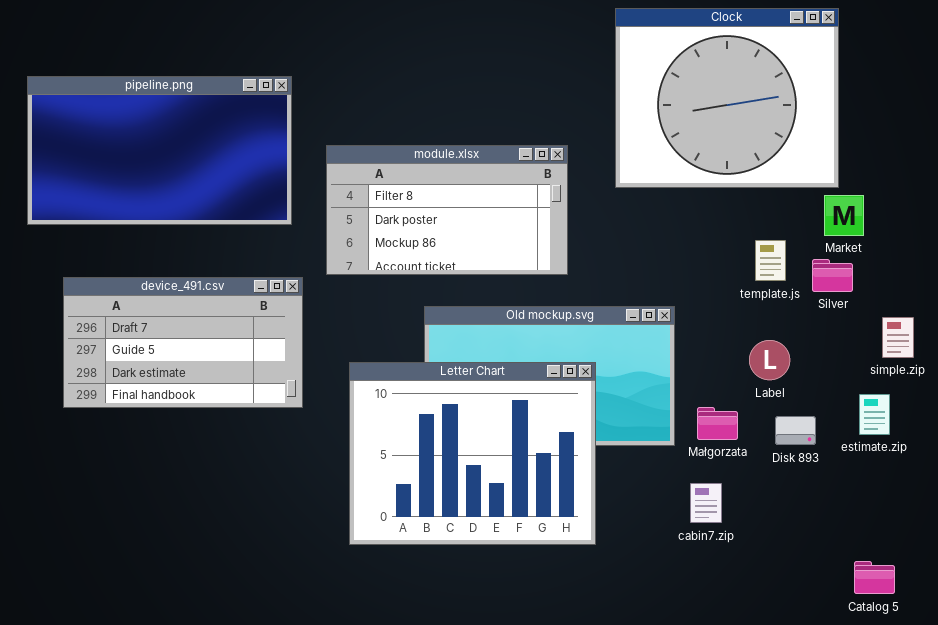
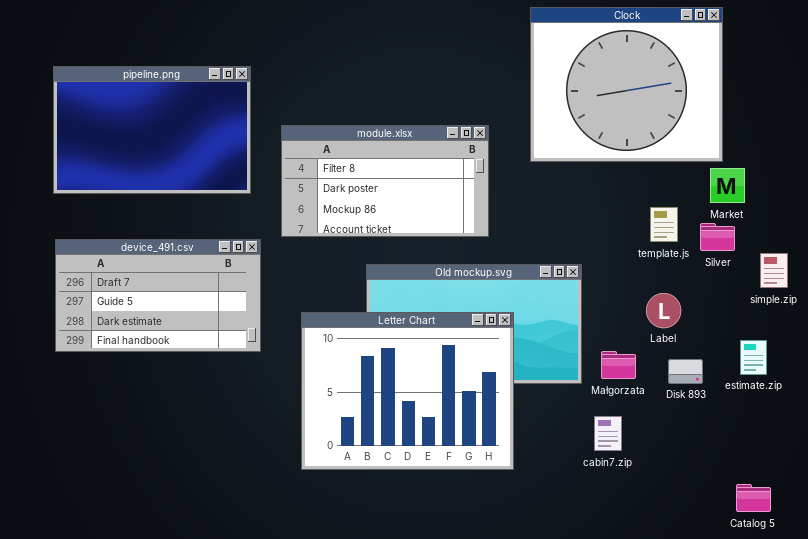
pipeline.png: [27,76,292,225] -> [53,66,251,194], resized
simple.zip: [882,317,914,358] -> [760,253,788,288], moved

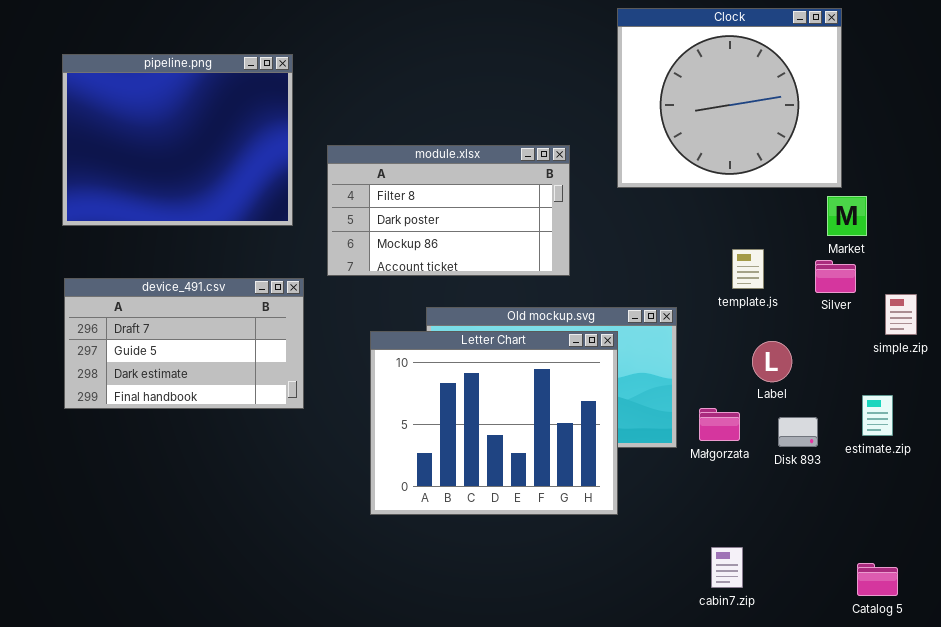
pipeline.png: [53,66,251,194] -> [62,54,293,226], resized
template.js: [650,207,678,242] -> [732,249,764,289], moved
Letter Chart: [301,312,514,470] -> [370,331,618,515], moved
cabin7.zip: [594,416,622,451] -> [711,547,743,588], moved

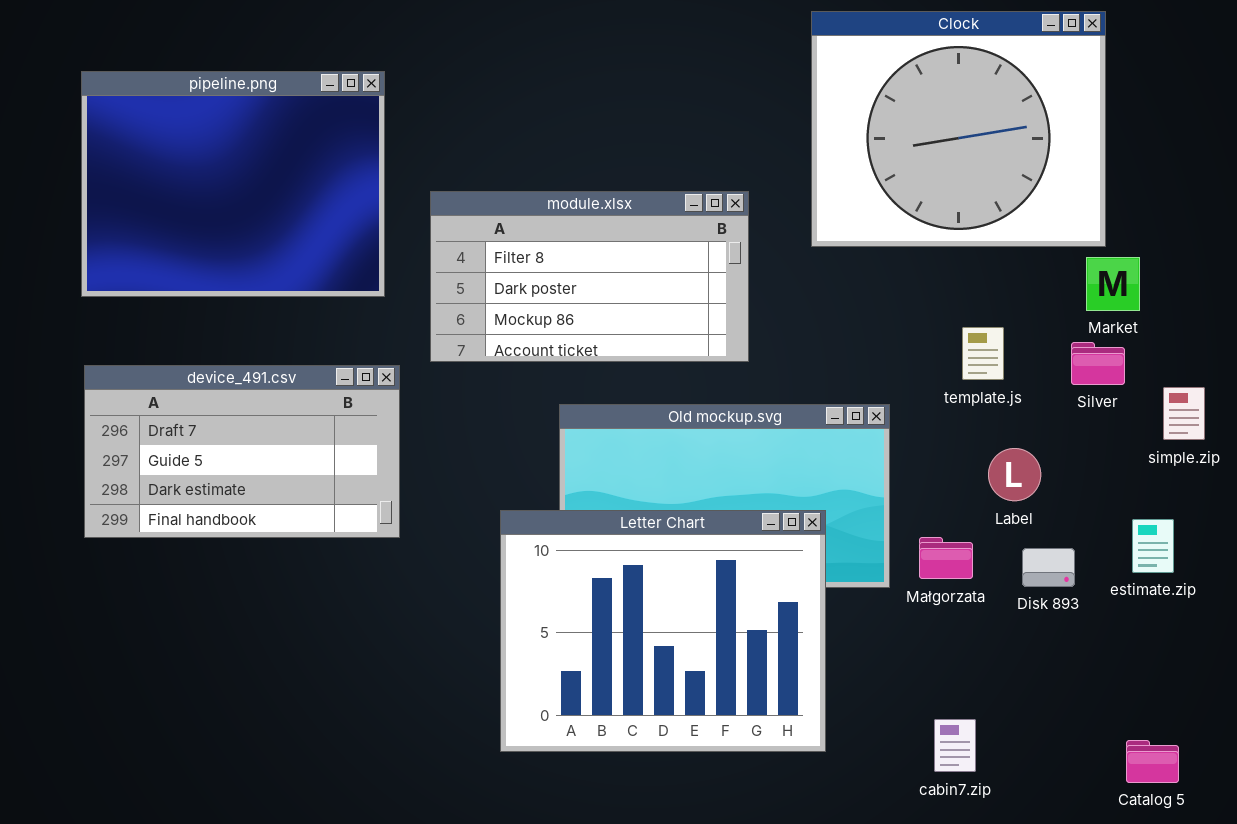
Letter Chart: [370,331,618,515] -> [500,510,826,752], moved

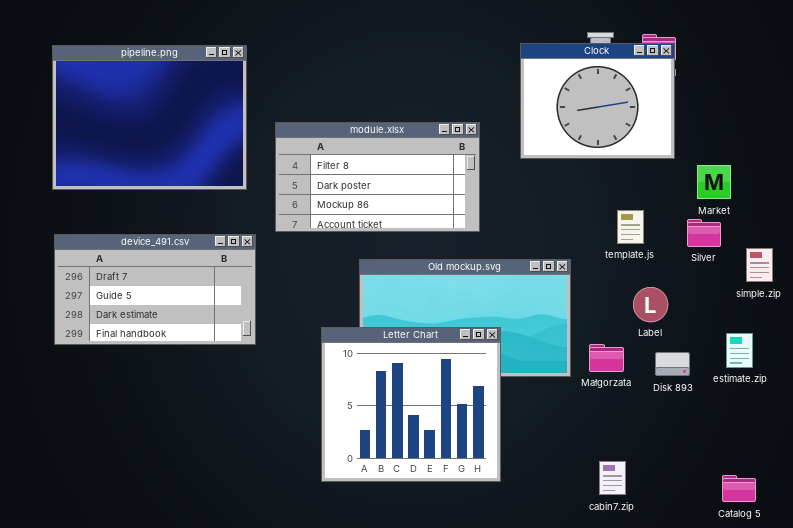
Clock: [811,11,1106,247] -> [520,43,675,159], resized
Letter Chart: [500,510,826,752] -> [321,327,501,482], resized

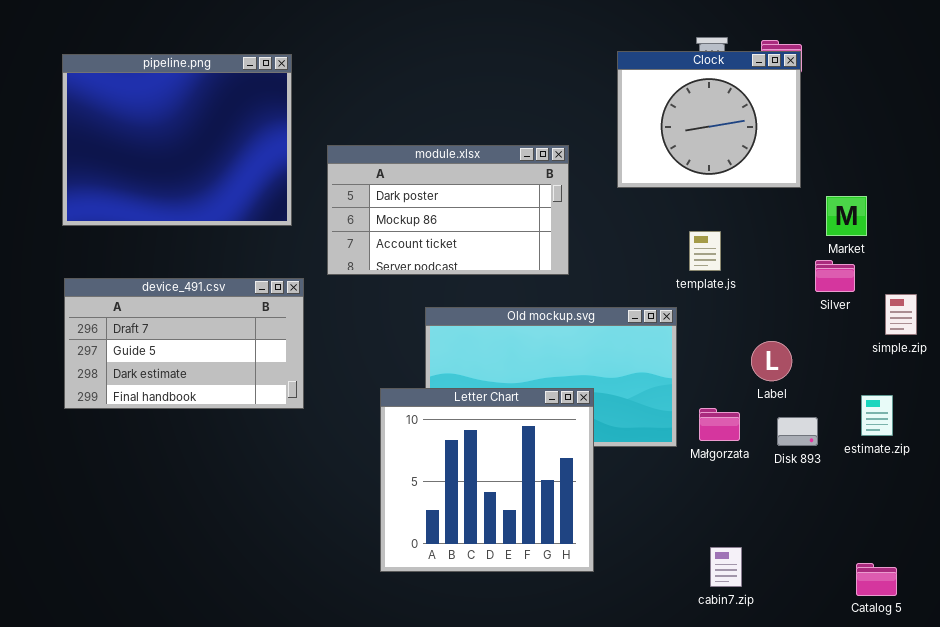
module.xlsx: [275,122,480,232] -> [327,145,569,275], scrolled down 1 row
template.js: [617,210,644,244] -> [689,231,721,271], moved

